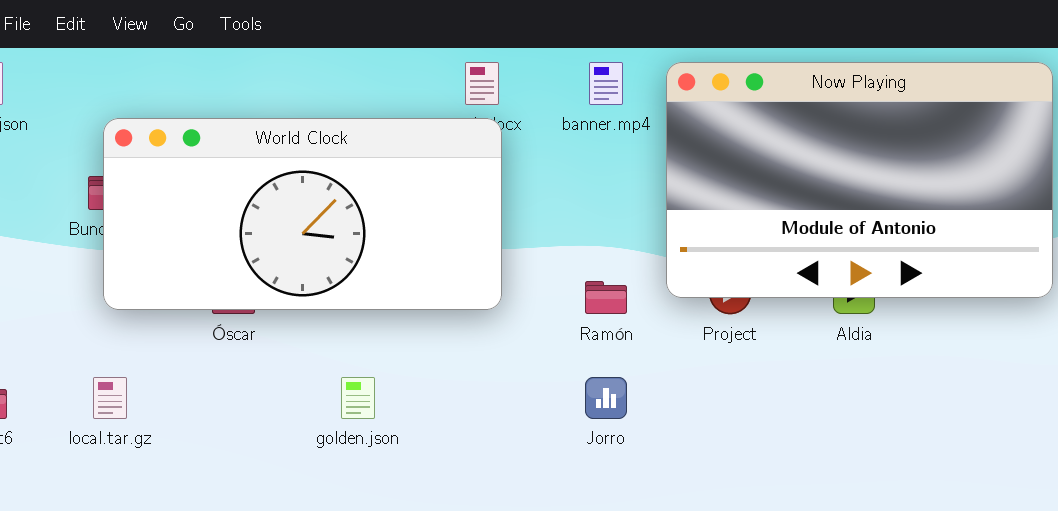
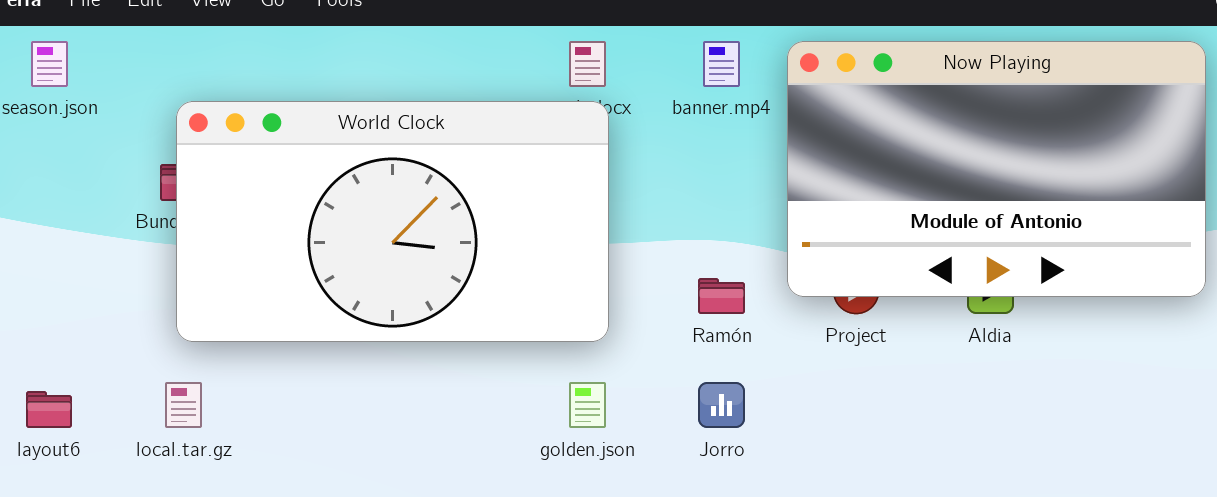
World Clock: [103,118,502,310] -> [176,101,609,342], resized
golden.json: [341,377,375,419] -> [569,382,606,428], moved

